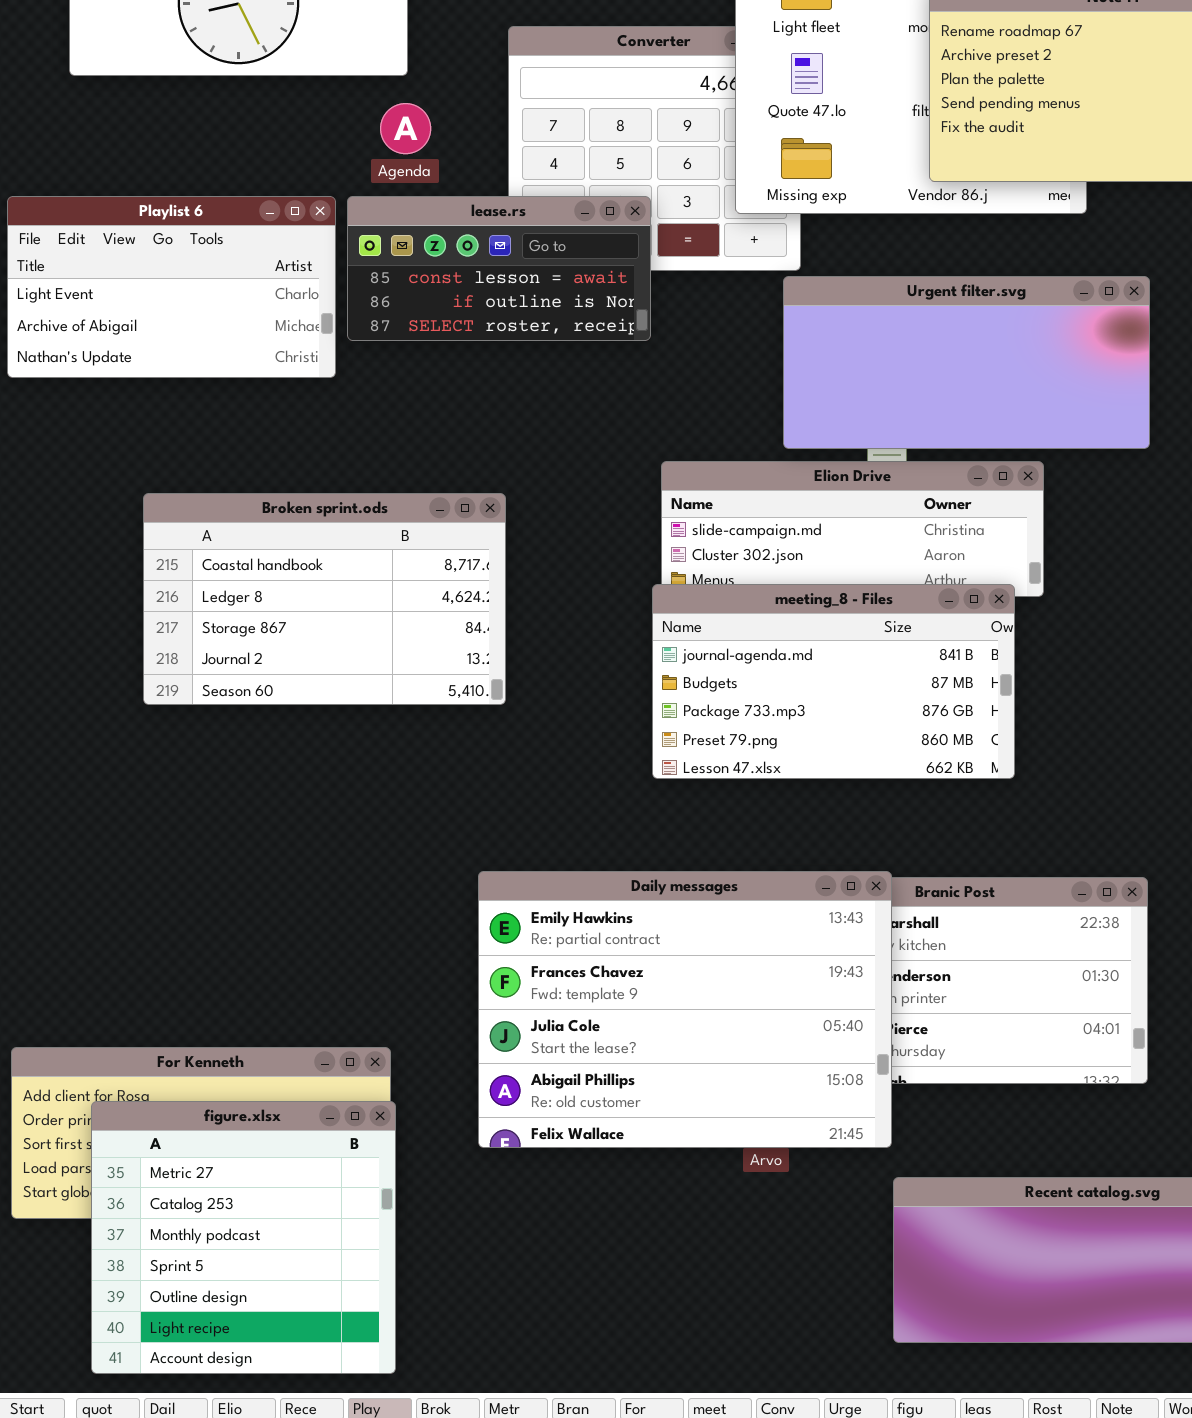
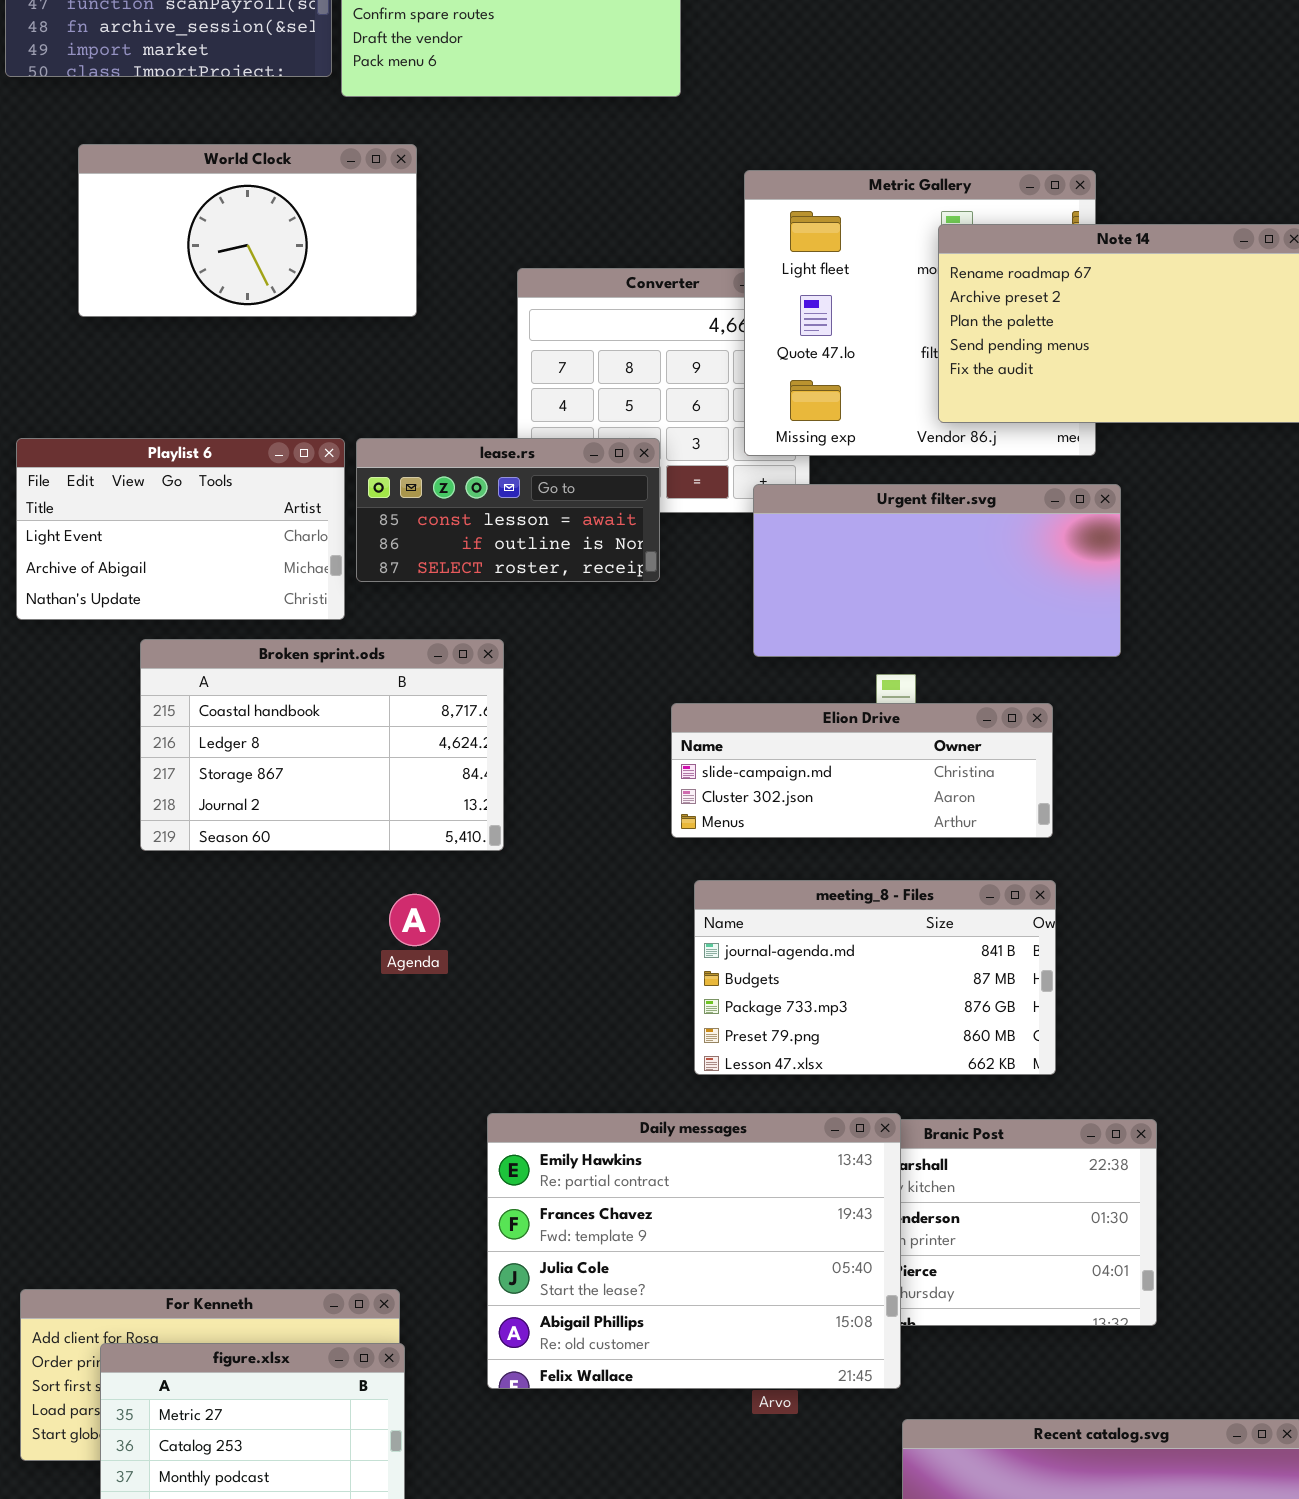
Agenda: [380,103,431,154] -> [389,894,440,946], moved
Urgent filter.svg: [783,276,1150,449] -> [753,484,1121,657], moved
Broken sprint.ods: [143,493,506,705] -> [140,639,504,851], moved
meeting_8 - Files: [652,584,1015,779] -> [694,880,1056,1075], moved

